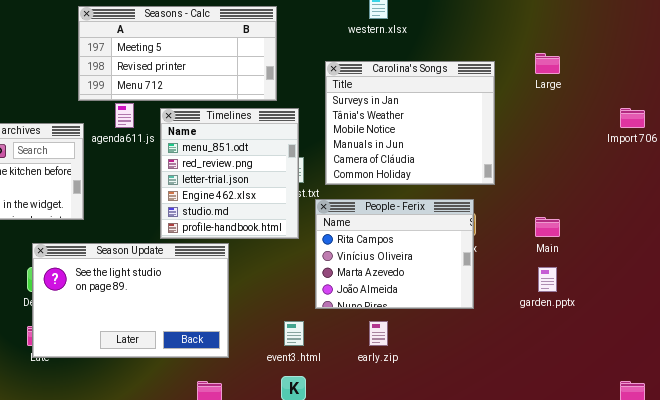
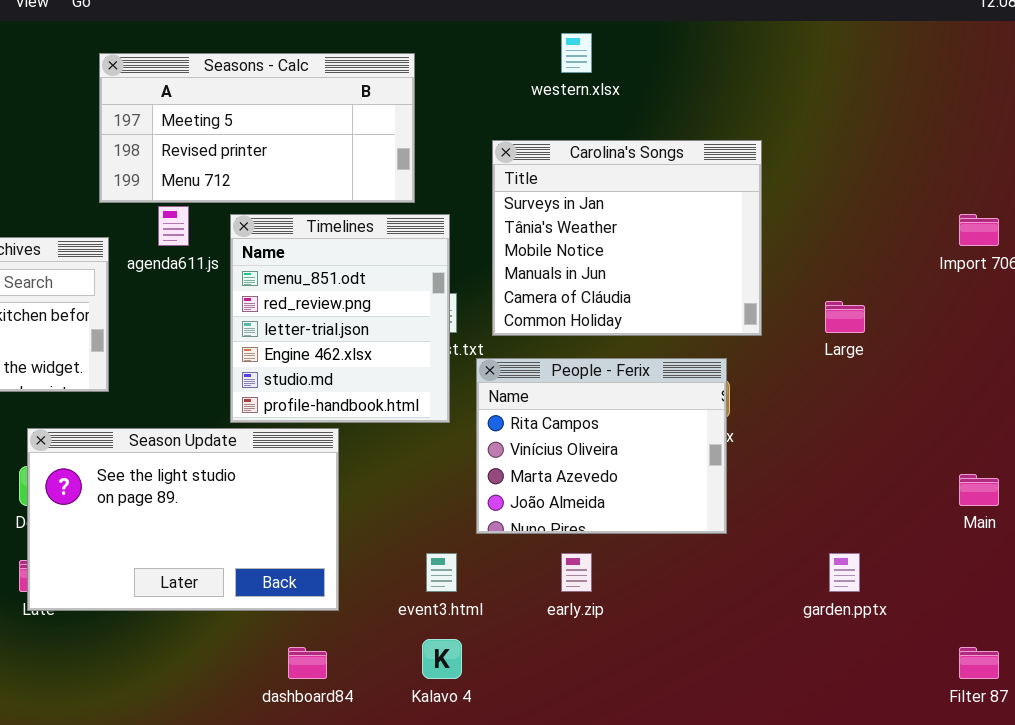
Large: [535,53,560,74] -> [825,301,865,333], moved
Main: [535,217,560,237] -> [959,474,999,506], moved
garden.pptx: [538,267,557,292] -> [829,553,860,592], moved

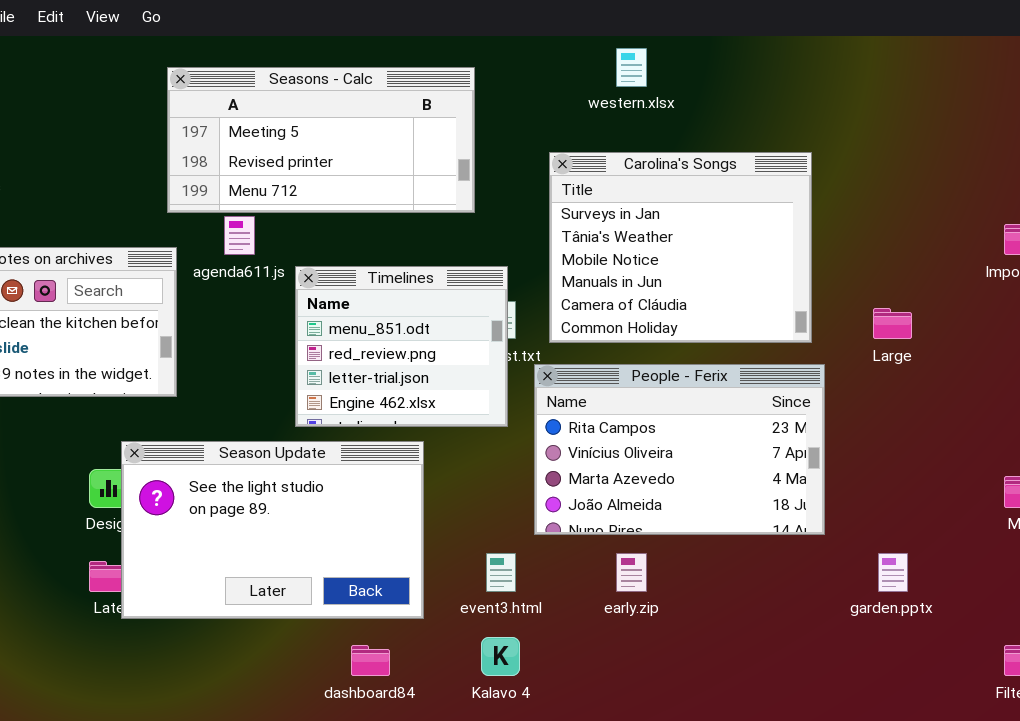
Timelines: [230,214,450,423] -> [295,266,508,427], resized
People - Ferix: [476,358,727,534] -> [534,364,825,535], resized
Season Update: [27,428,339,611] -> [121,441,424,619], moved

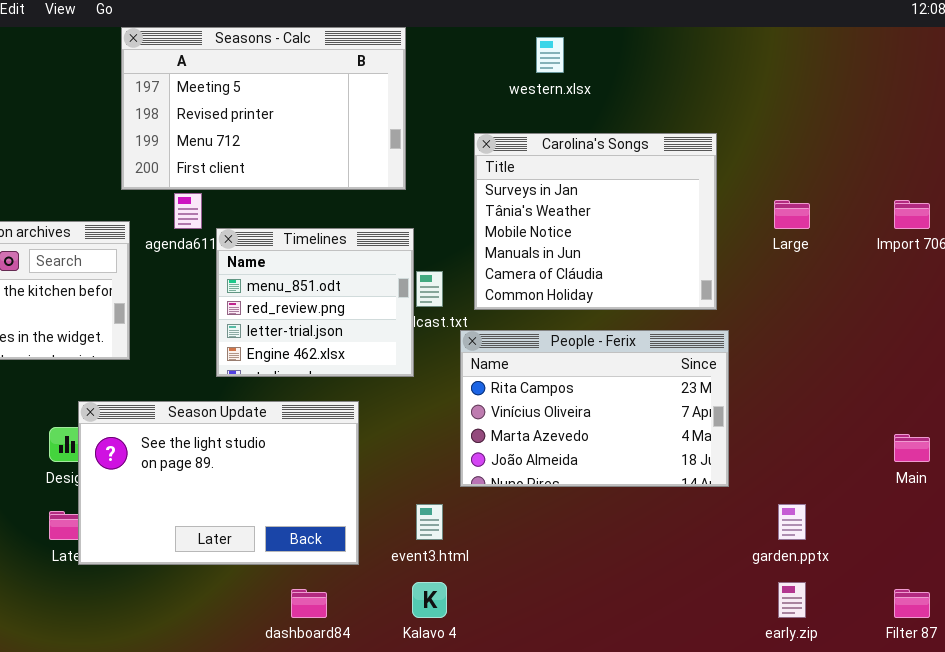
Seasons - Calc: [167,67,475,213] -> [121,27,406,190], resized
Timelines: [295,266,508,427] -> [216,228,414,377], moved
Large: [873,308,912,339] -> [774,200,810,229], moved
early.zip: [616,553,647,592] -> [778,582,806,618], moved

